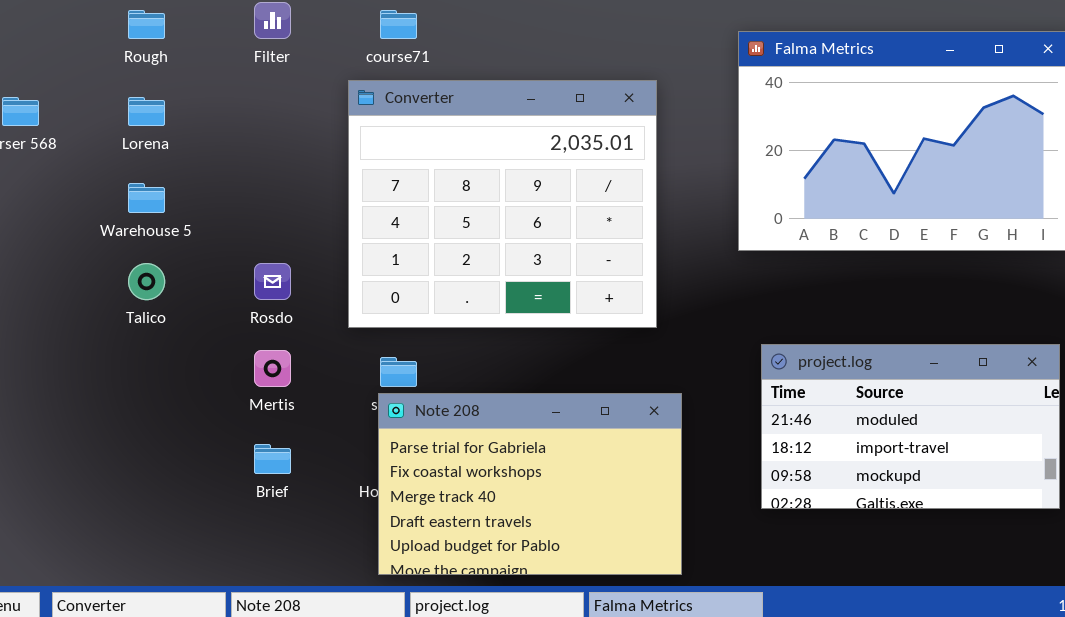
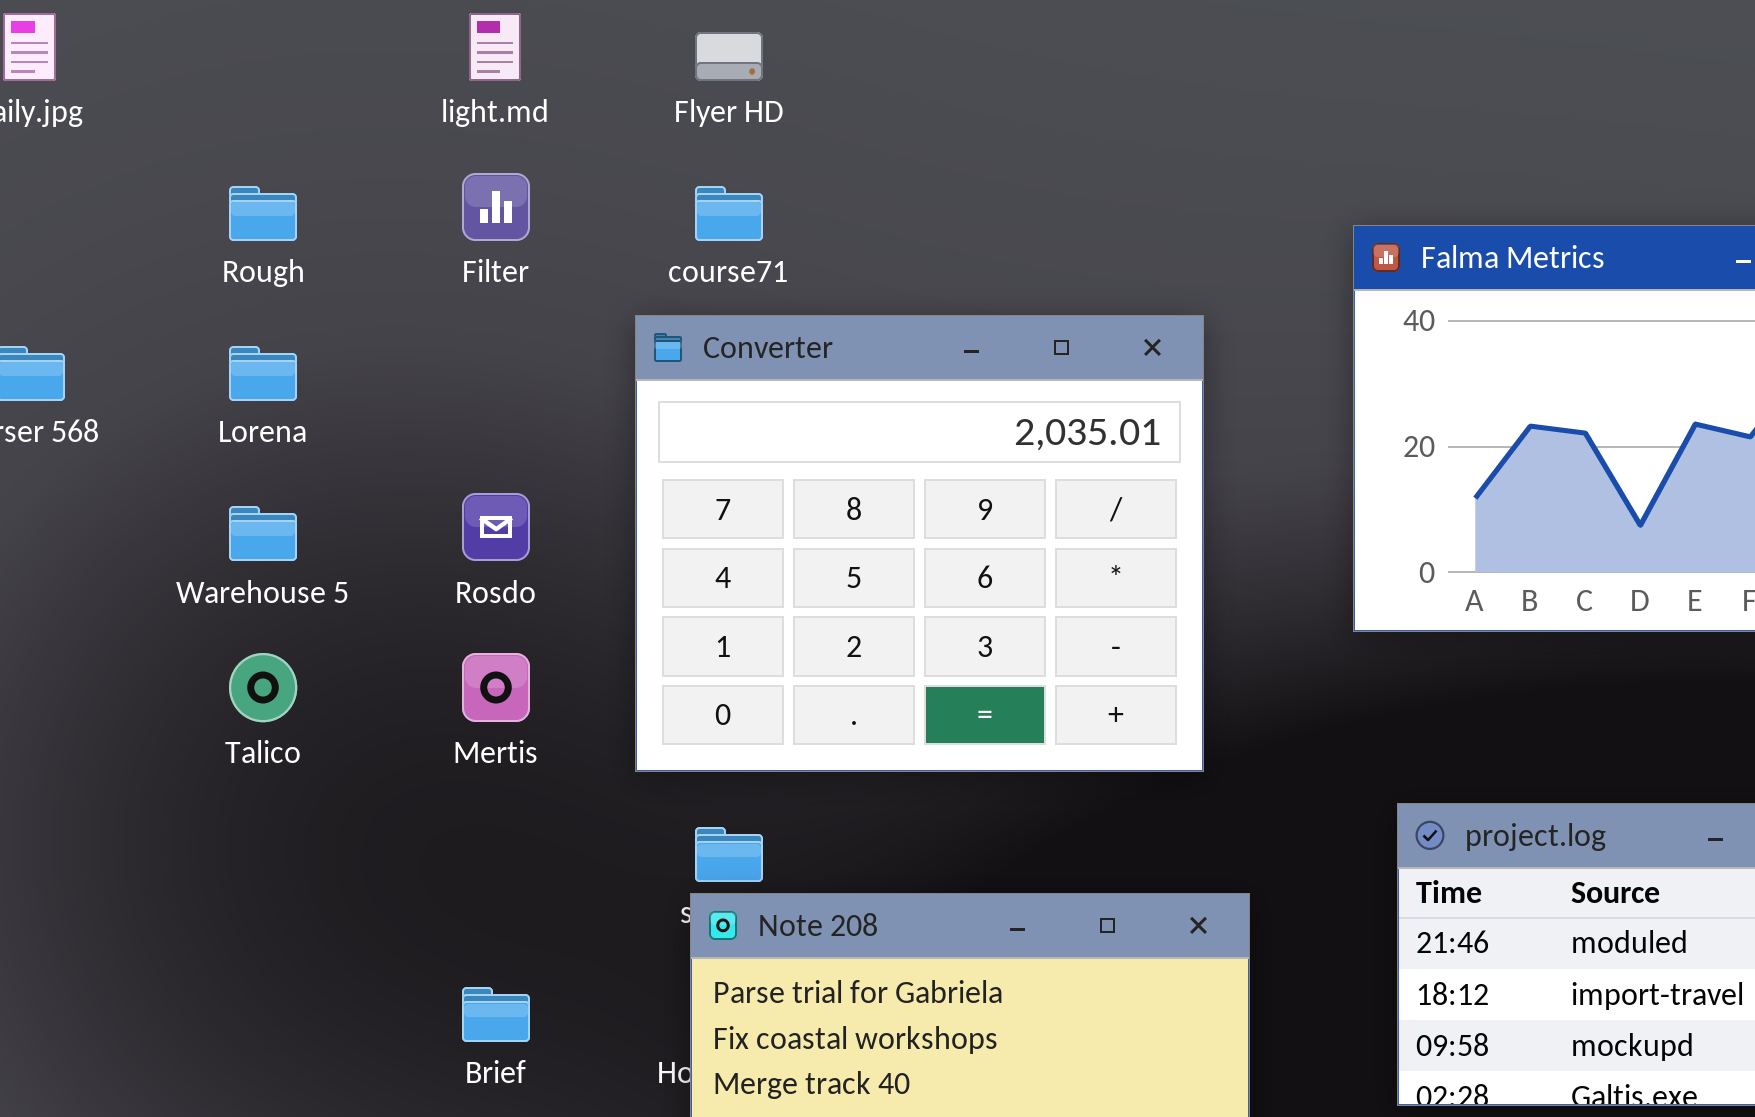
Rosdo: [254,263,291,300] -> [462,493,530,561], moved
Mertis: [254,350,291,387] -> [462,653,530,722], moved

